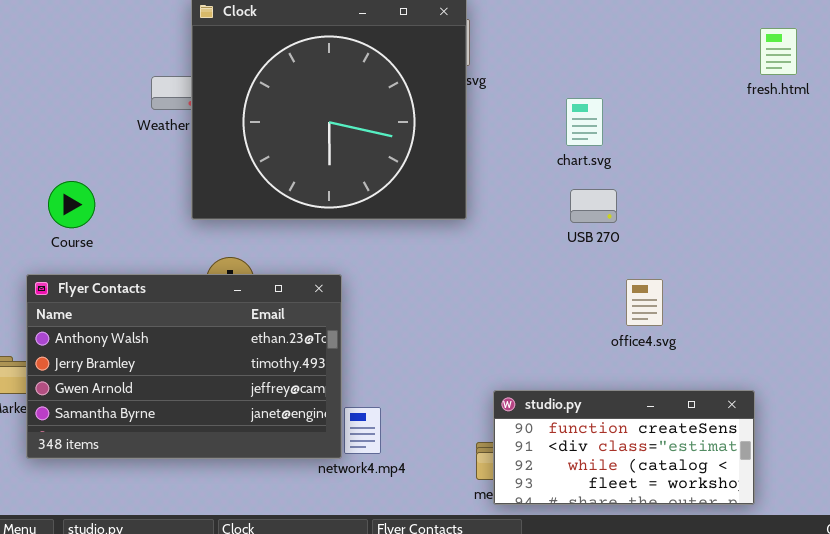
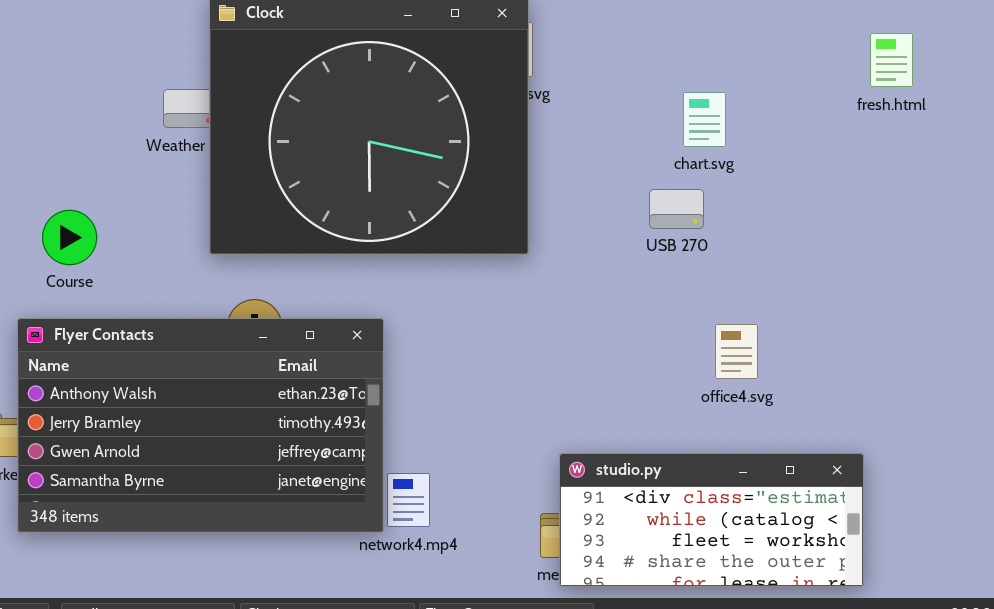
chart.svg: [566,98,603,146] -> [683,92,726,147], moved
USB 270: [570,189,617,223] -> [649,189,704,229], moved
studio.py: [493,390,755,505] -> [559,453,864,587], scrolled down 1 row

